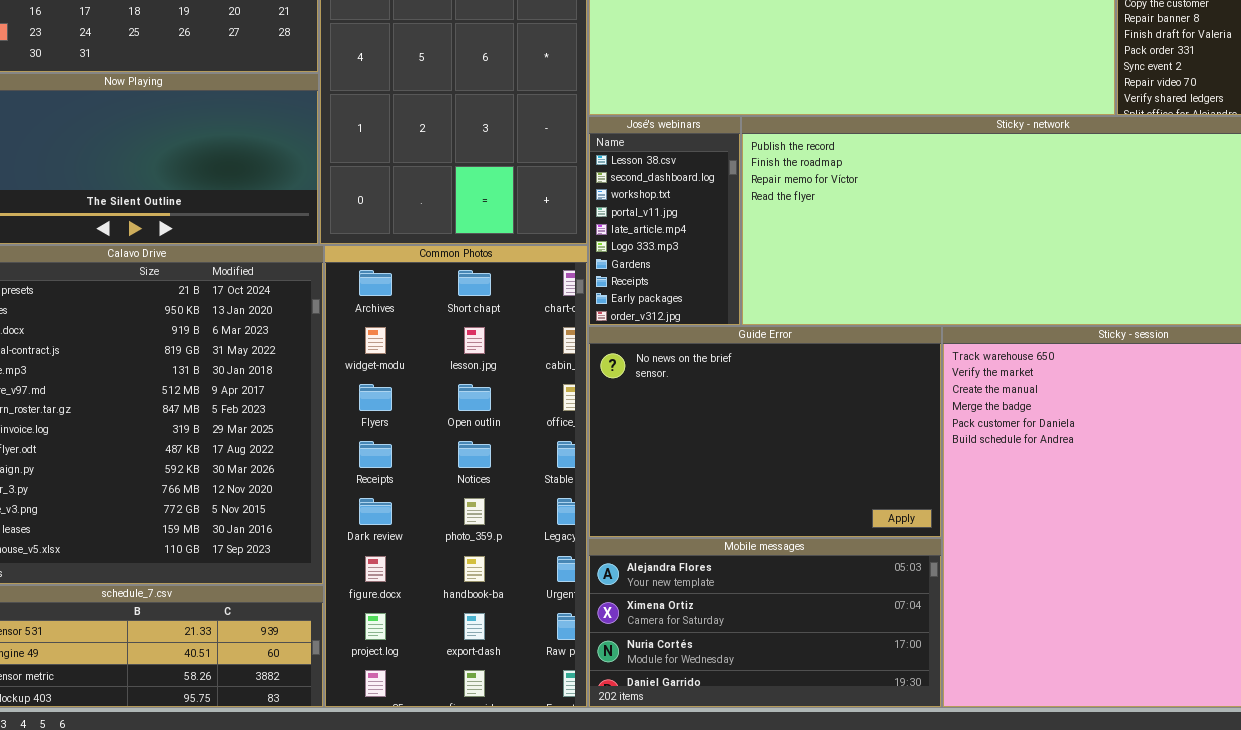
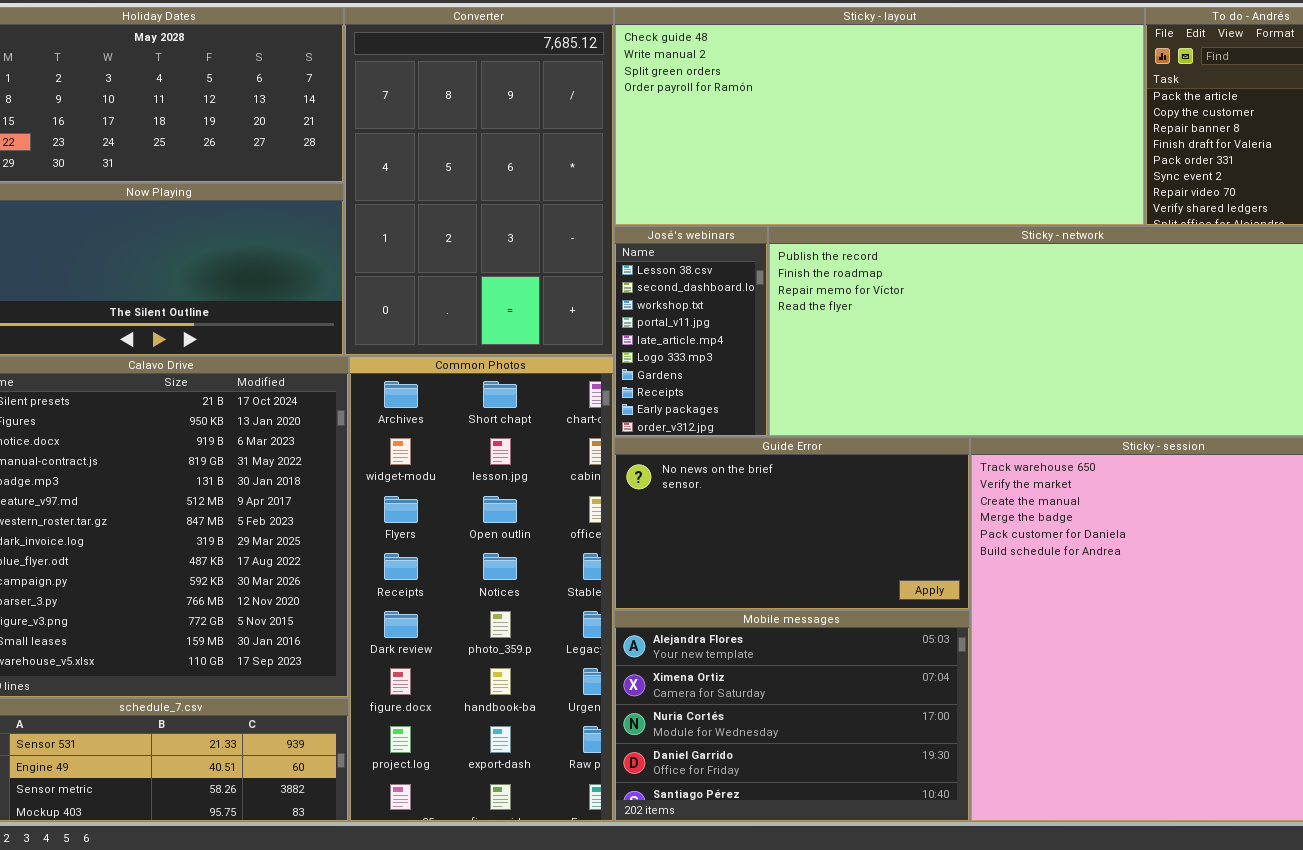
Guide Error: [588,326,942,538] -> [614,437,970,610], resized
Mobile messages: [588,538,942,708] -> [614,610,970,822], resized

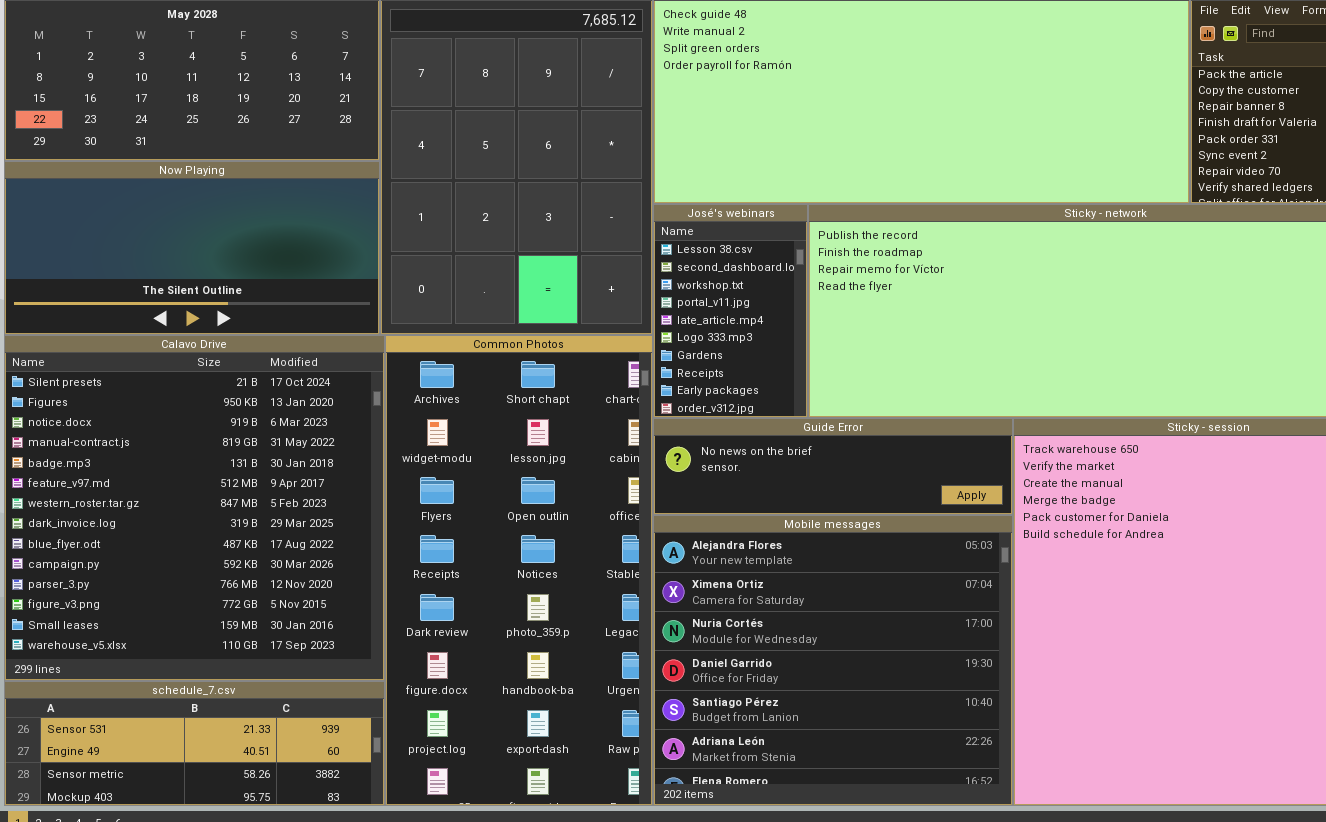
Guide Error: [614,437,970,610] -> [653,418,1013,515], resized
Mobile messages: [614,610,970,822] -> [653,515,1013,806], resized

